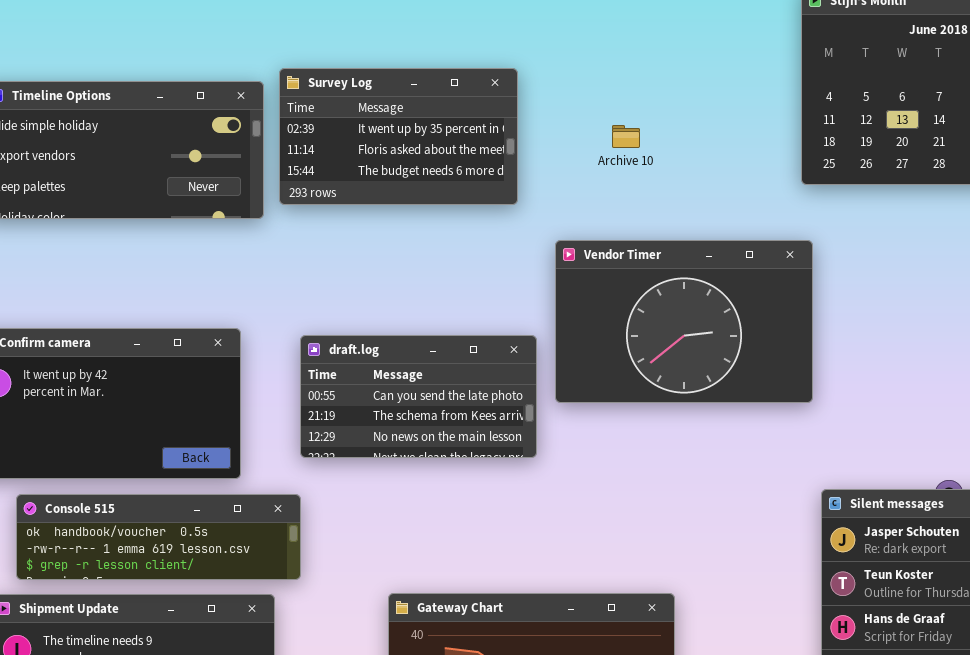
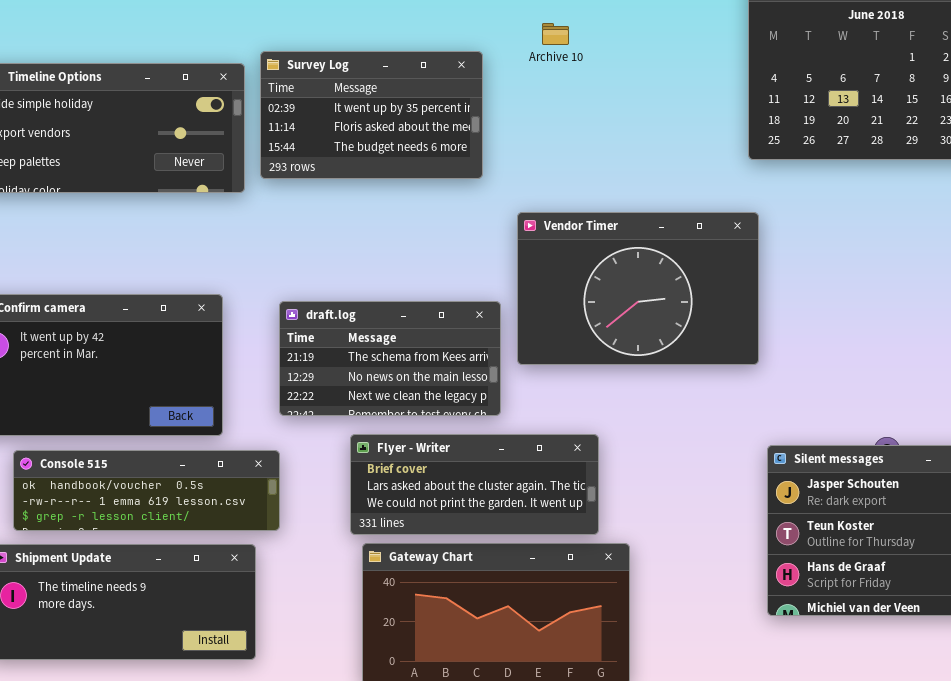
Archive 10: [612,125,640,148] -> [542,23,569,45], moved
draft.log: [300,335,537,458] -> [279,301,501,416], scrolled down 1 row
Flyer - Writer: none -> [350,434,599,535], opened

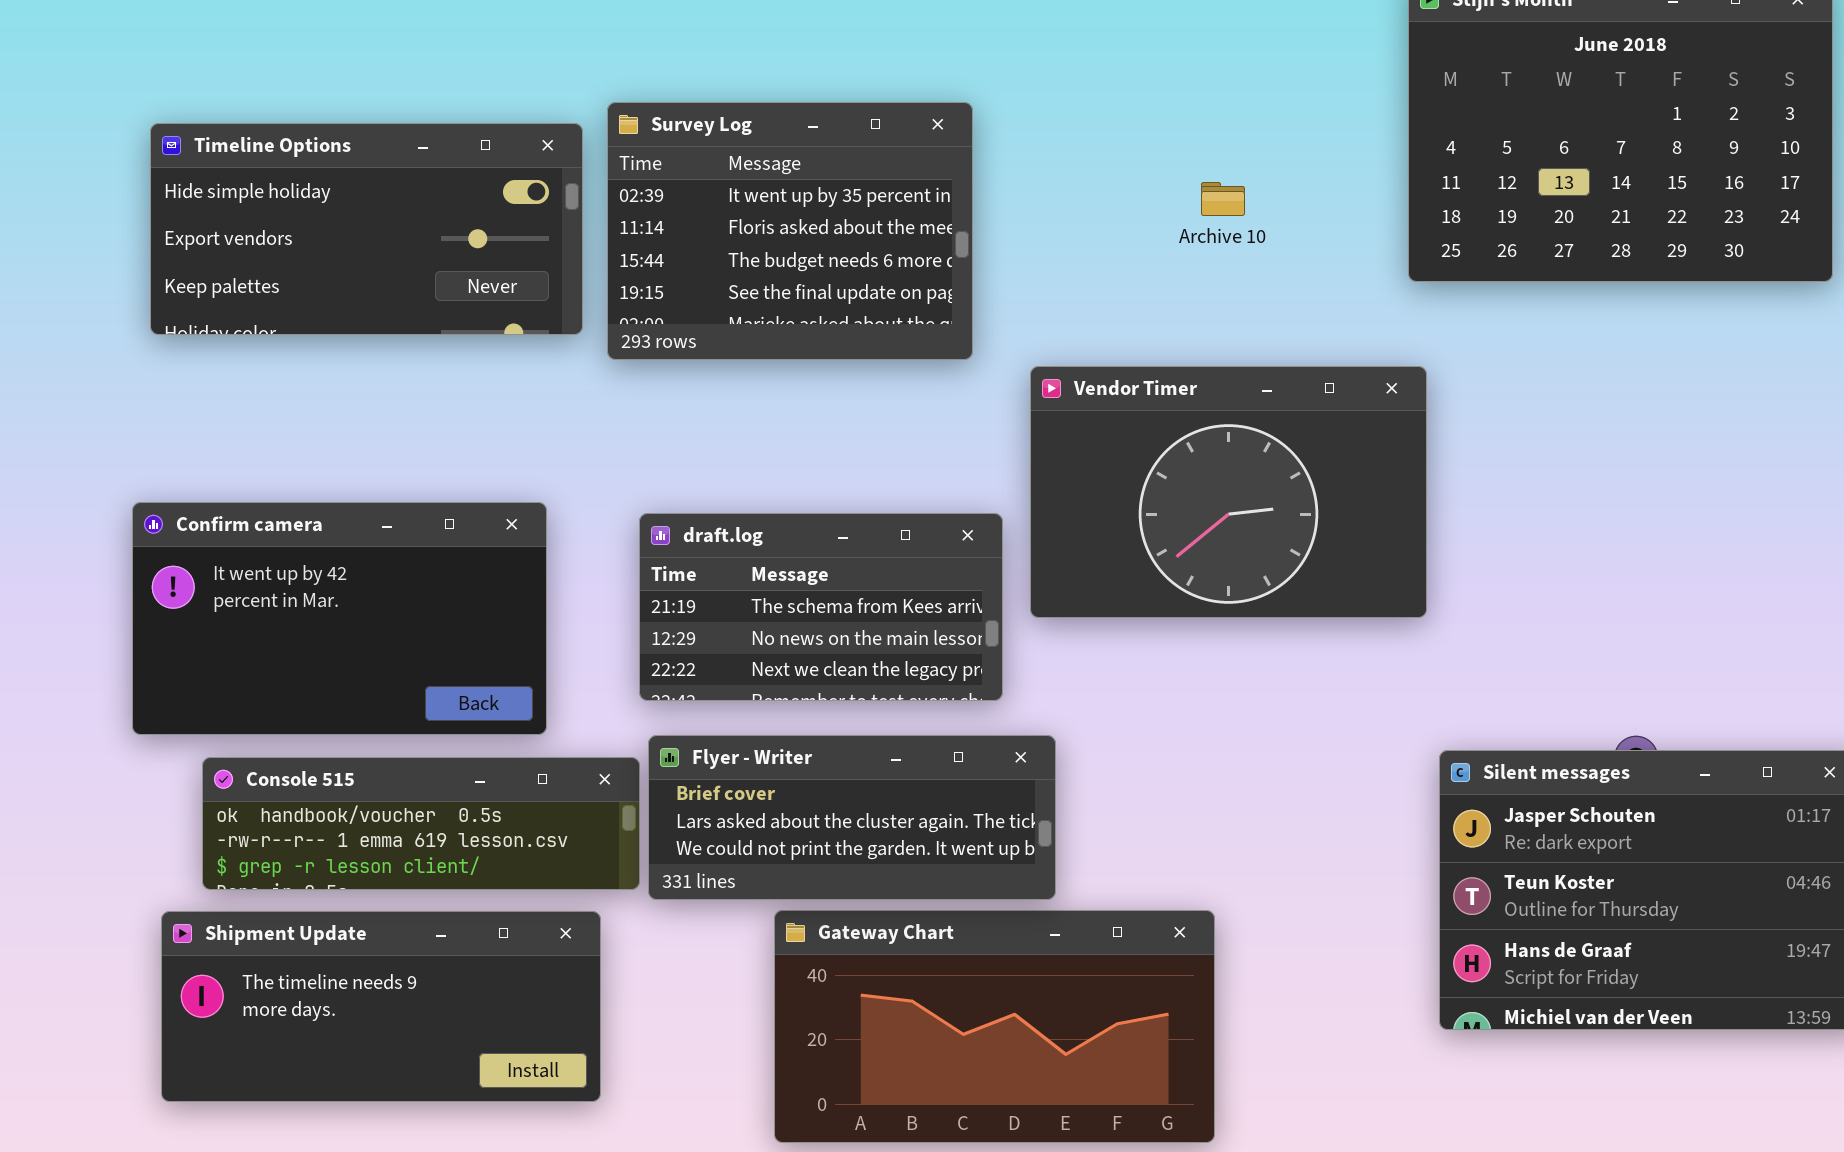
Archive 10: [542,23,569,45] -> [1201,182,1245,216], moved
Survey Log: [260,51,483,179] -> [607,102,973,360], resized
Flyer - Writer: [350,434,599,535] -> [648,735,1056,900], moved

